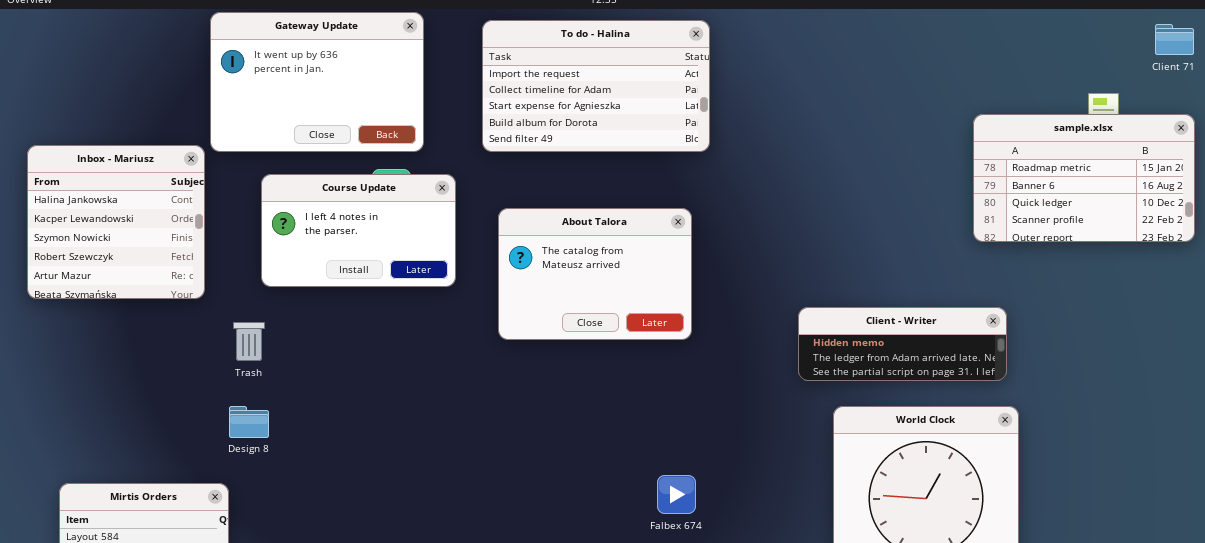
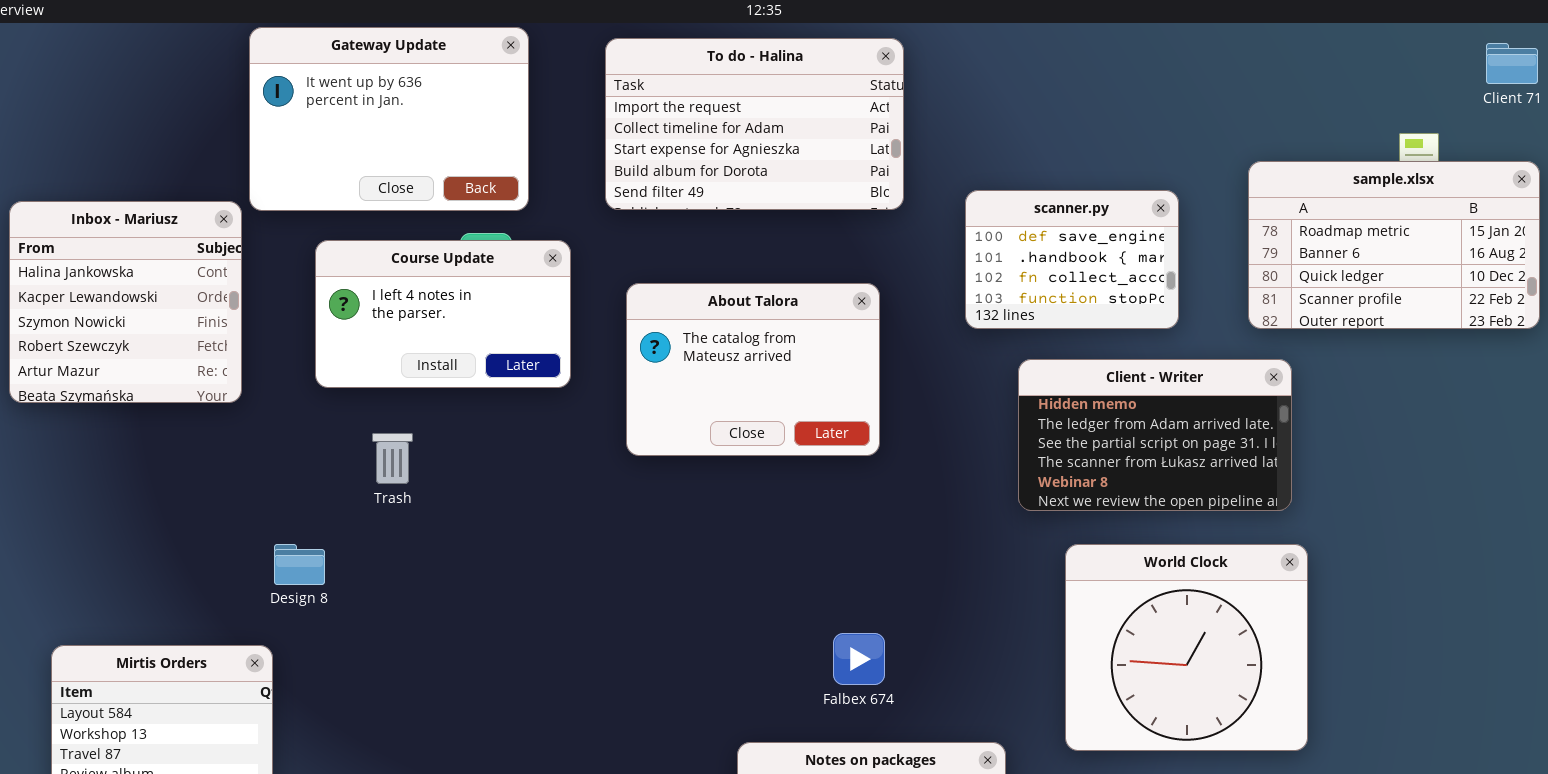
scanner.py: none -> [965,190,1179,329], opened
Client - Writer: [798,307,1007,381] -> [1018,359,1292,511], resized
Trash: [233,322,265,361] -> [372,433,413,484], moved

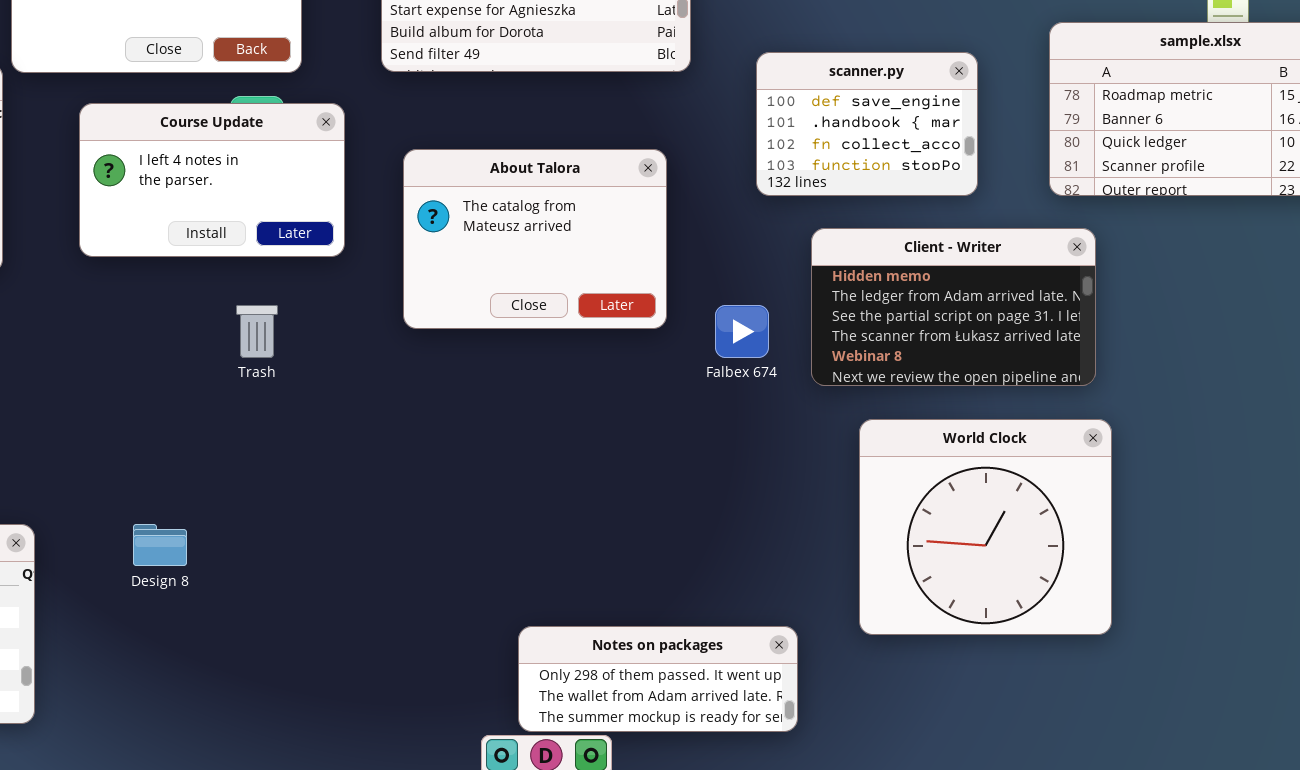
Trash: [372,433,413,484] -> [236,305,278,358], moved
Design 8: [274,544,325,585] -> [133,524,187,566], moved
Falbex 674: [833,633,885,685] -> [715,305,769,358], moved

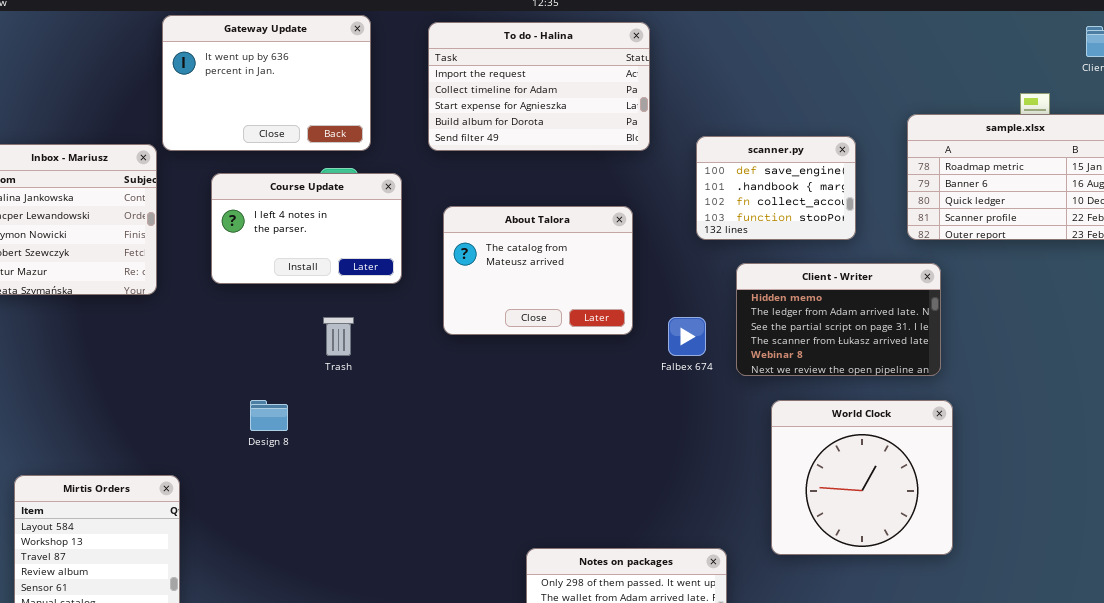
Design 8: [133,524,187,566] -> [250,400,288,431], moved

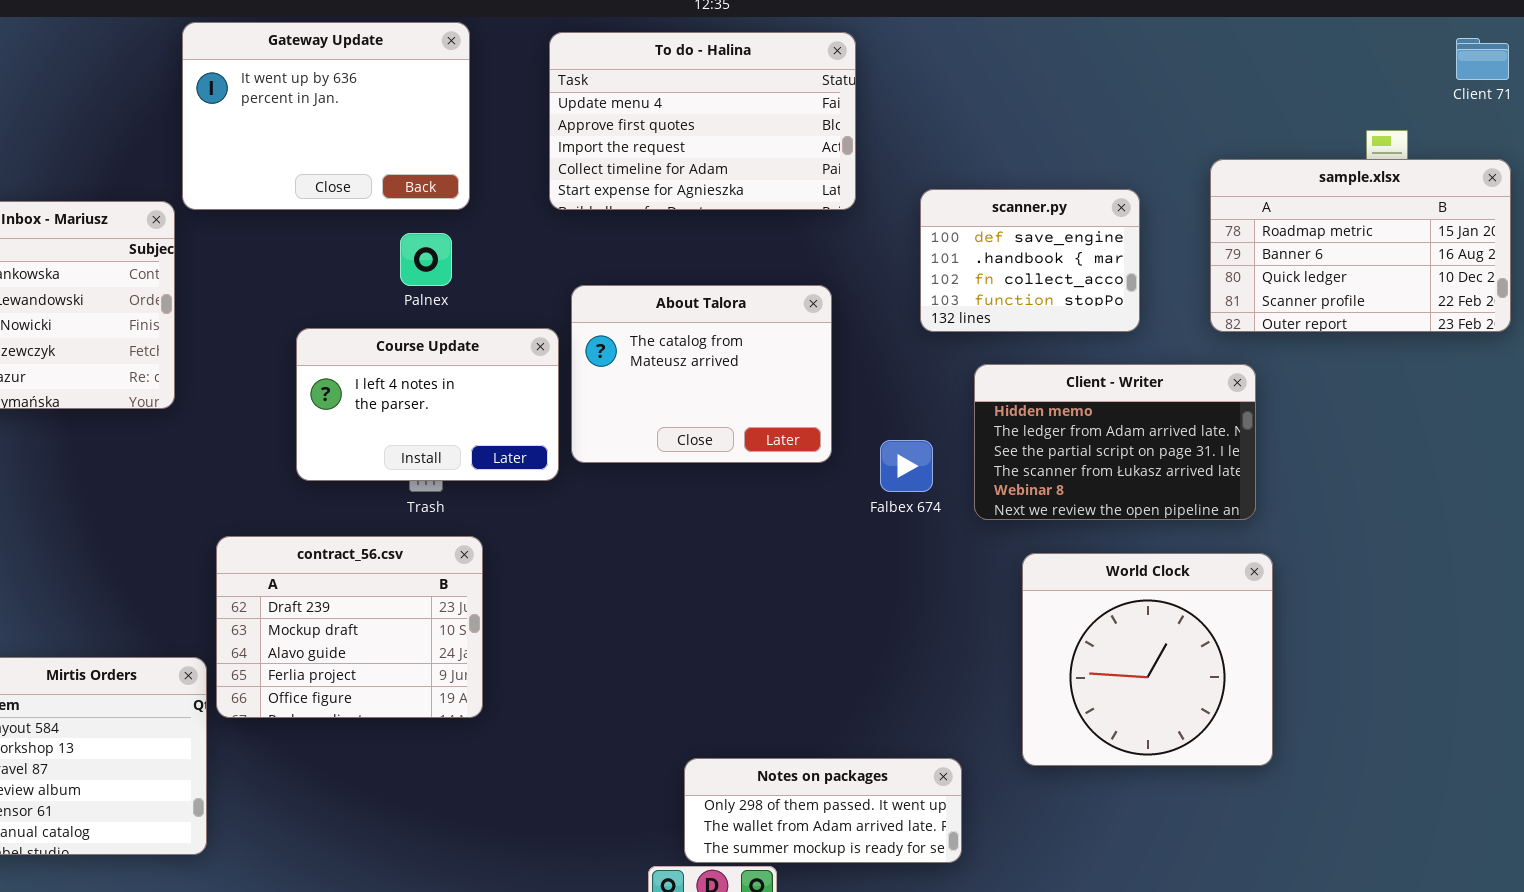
To do - Halina: [428,22,650,151] -> [549,32,856,210], scrolled up 2 rows
Course Update: [211,173,402,284] -> [296,328,559,481], moved
contract_56.csv: none -> [216,536,483,718], opened

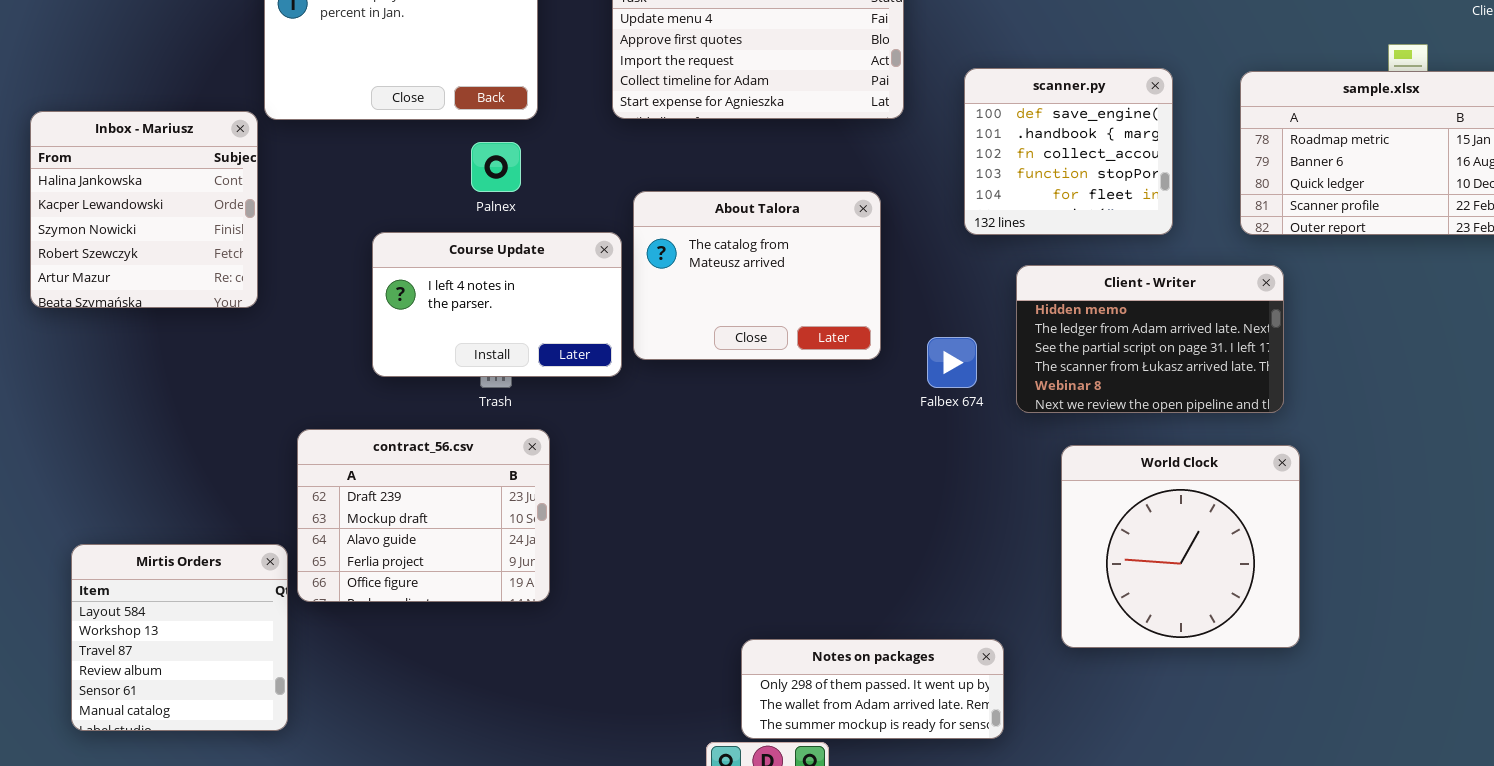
scanner.py: [920,189,1140,332] -> [964,68,1173,235], resized

